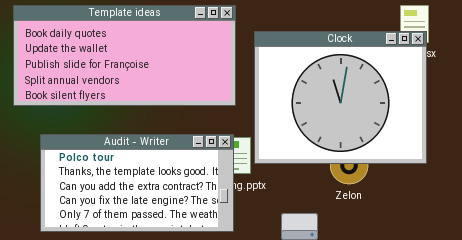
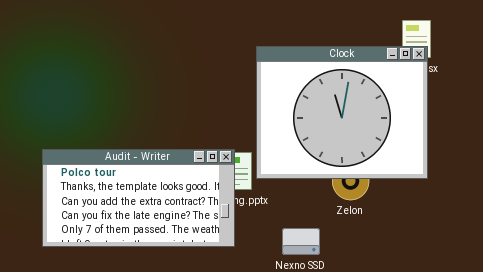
Template ideas: [13,5,236,106] -> none, closed

